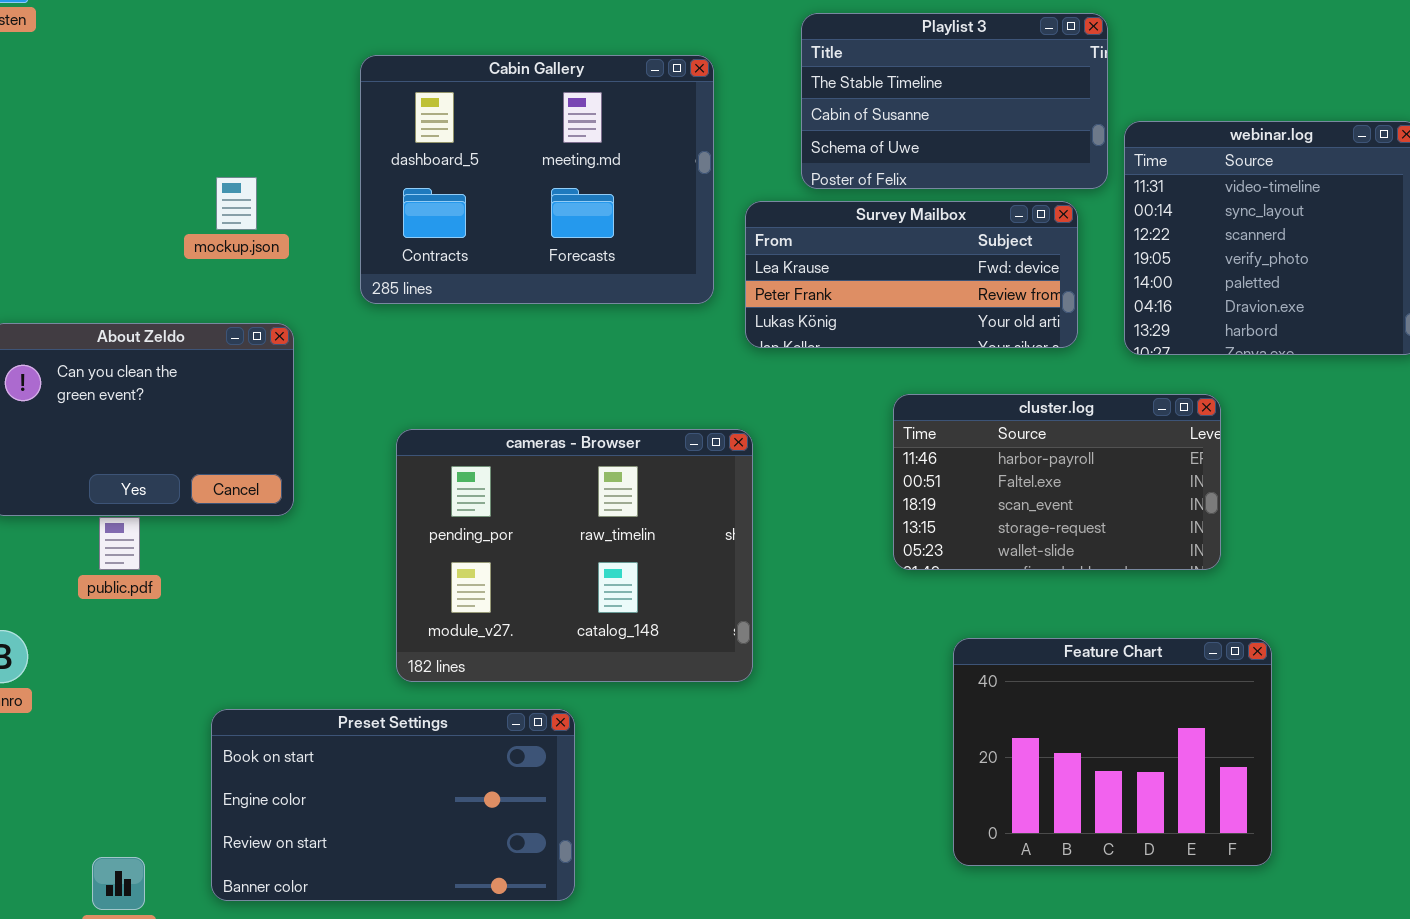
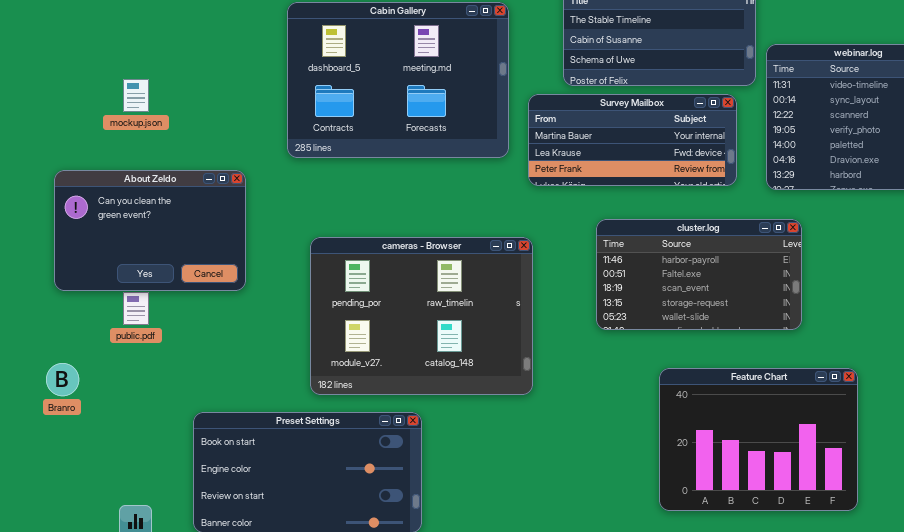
mockup.json: [216,177,257,230] -> [123,79,149,112], moved
Survey Mailbox: [745,201,1078,348] -> [528,94,737,186], scrolled up 1 row
cluster.log: [893,394,1221,570] -> [596,219,802,330], moved

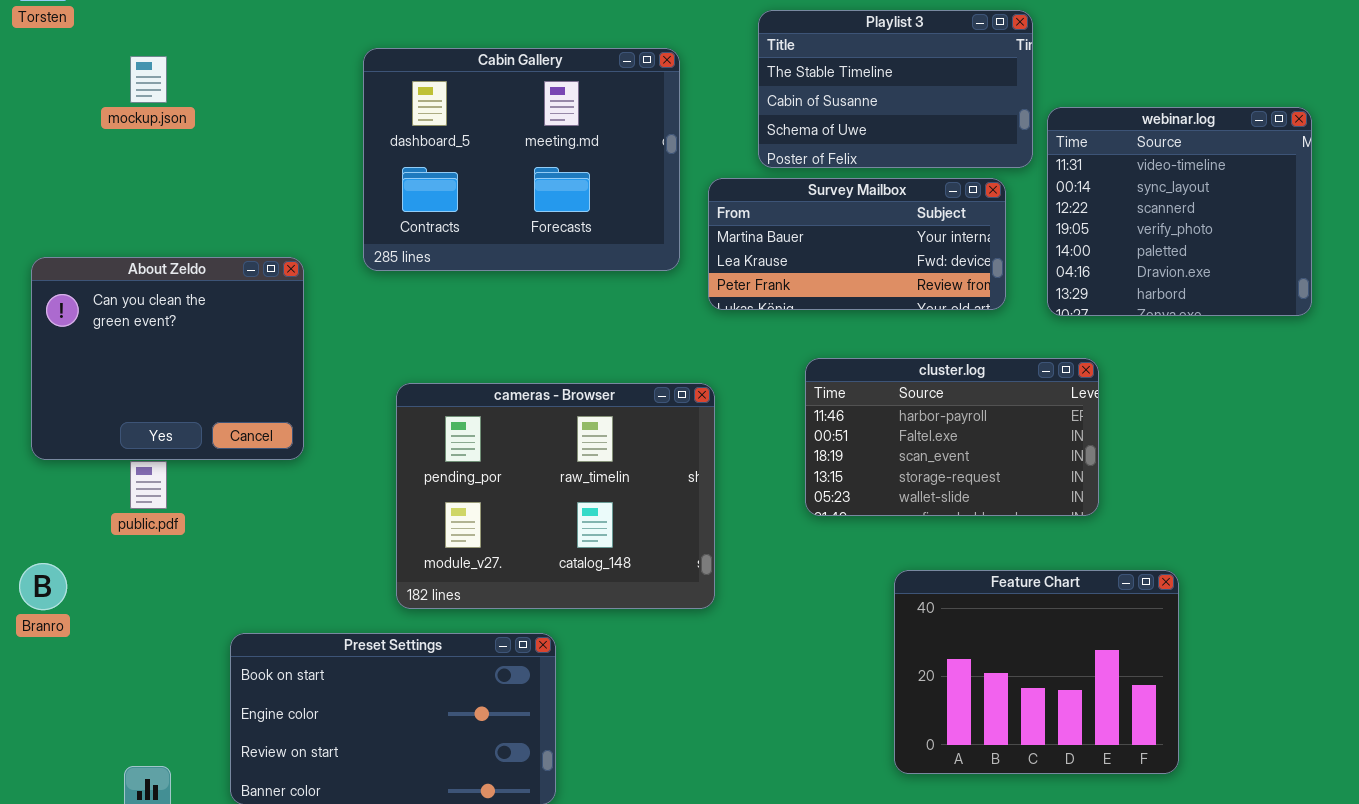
mockup.json: [123,79,149,112] -> [130,56,167,103], moved
About Zeldo: [54,170,246,291] -> [31,257,304,460], resized

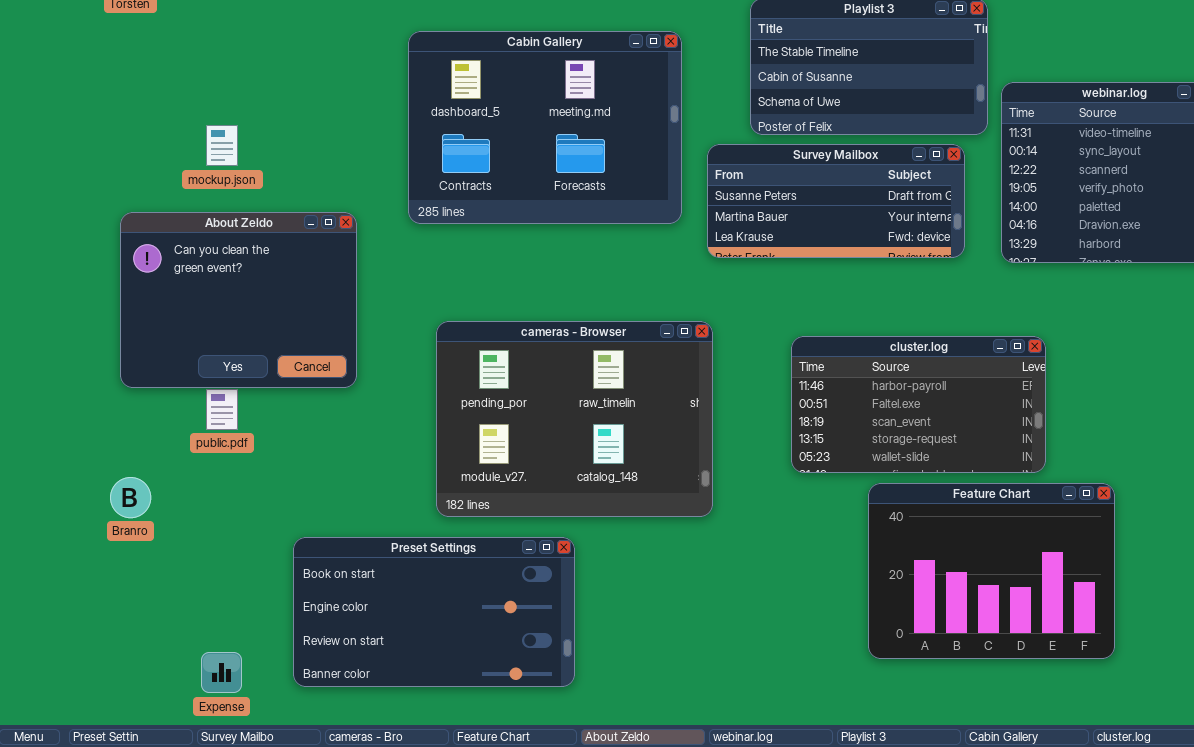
mockup.json: [130,56,167,103] -> [206,125,238,166], moved
Survey Mailbox: [708,178,1006,310] -> [707,144,965,258], scrolled up 1 row
cluster.log: [805,358,1099,516] -> [791,336,1046,473], moved

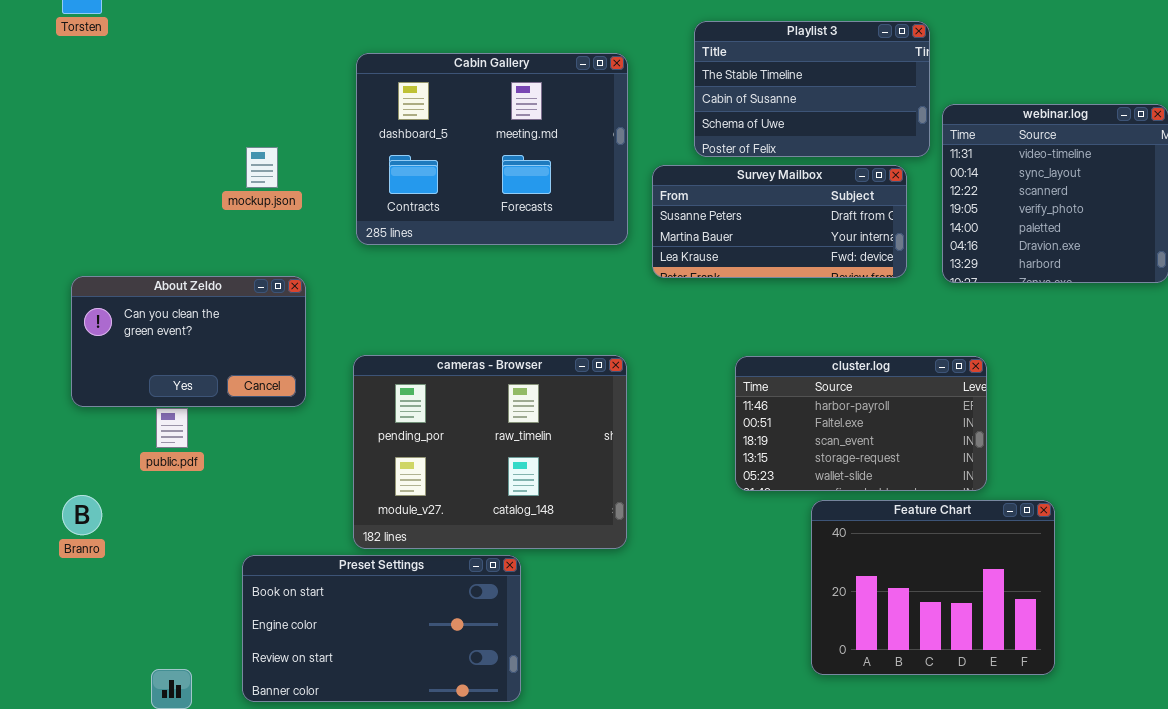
mockup.json: [206,125,238,166] -> [246,147,278,188], moved
About Zeldo: [120,212,357,388] -> [71,276,306,407], resized
cameras - Browser: [436,321,713,517] -> [353,355,627,549], moved

